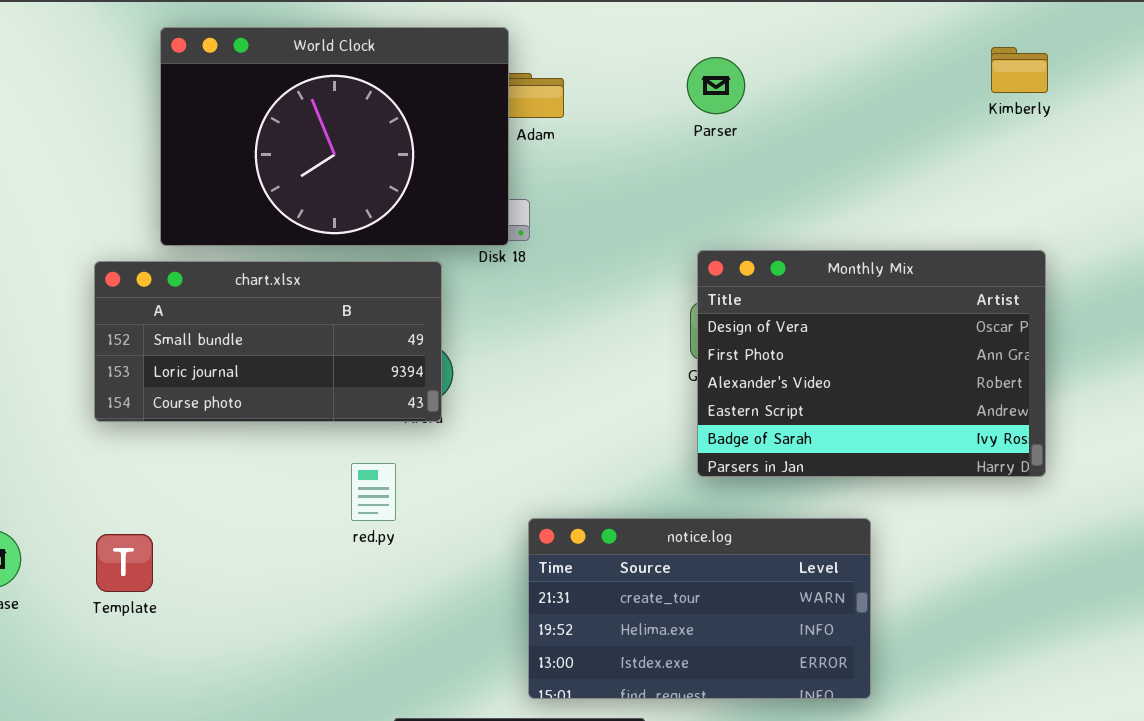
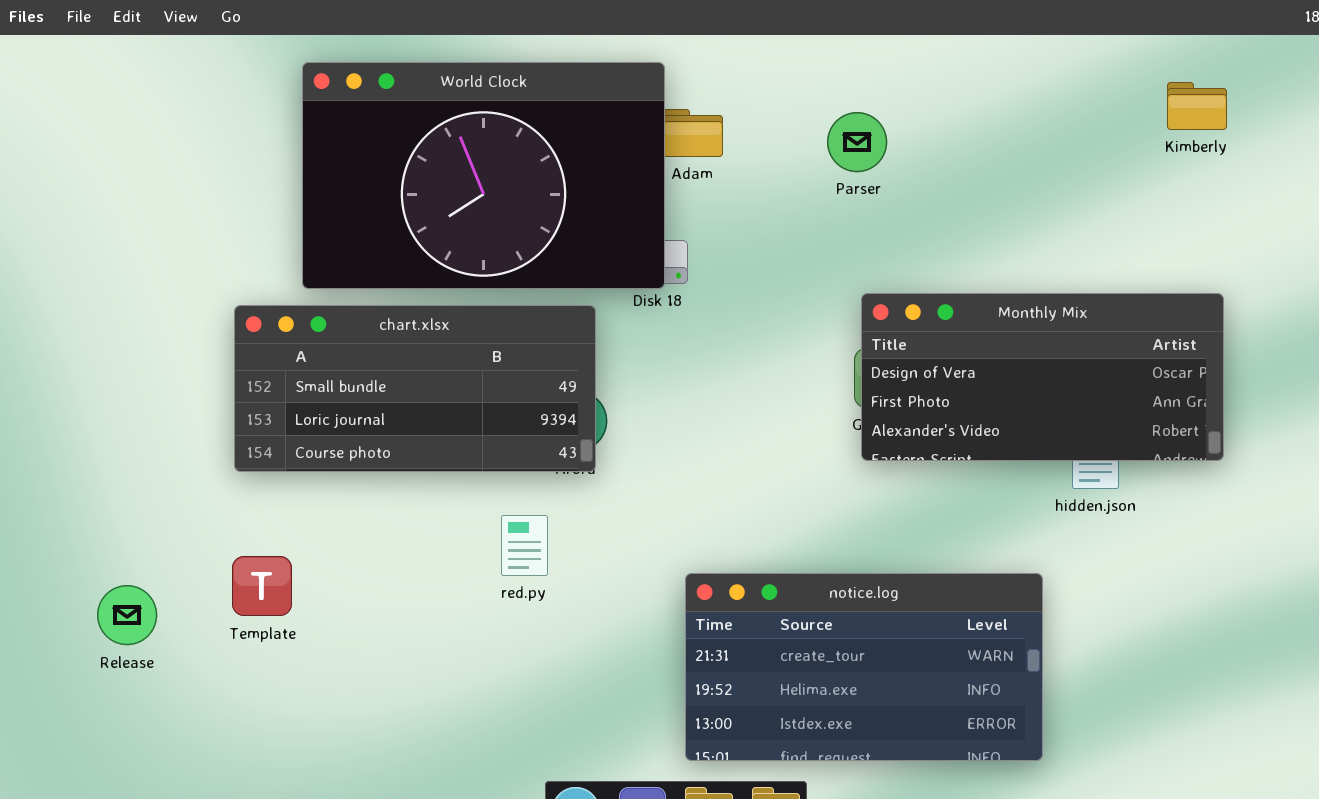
Parser: [687,57,745,114] -> [827,112,887,172], moved
Monthly Mix: [697,250,1046,477] -> [861,293,1224,461], resized
Template: [96,534,153,592] -> [232,556,292,616], moved

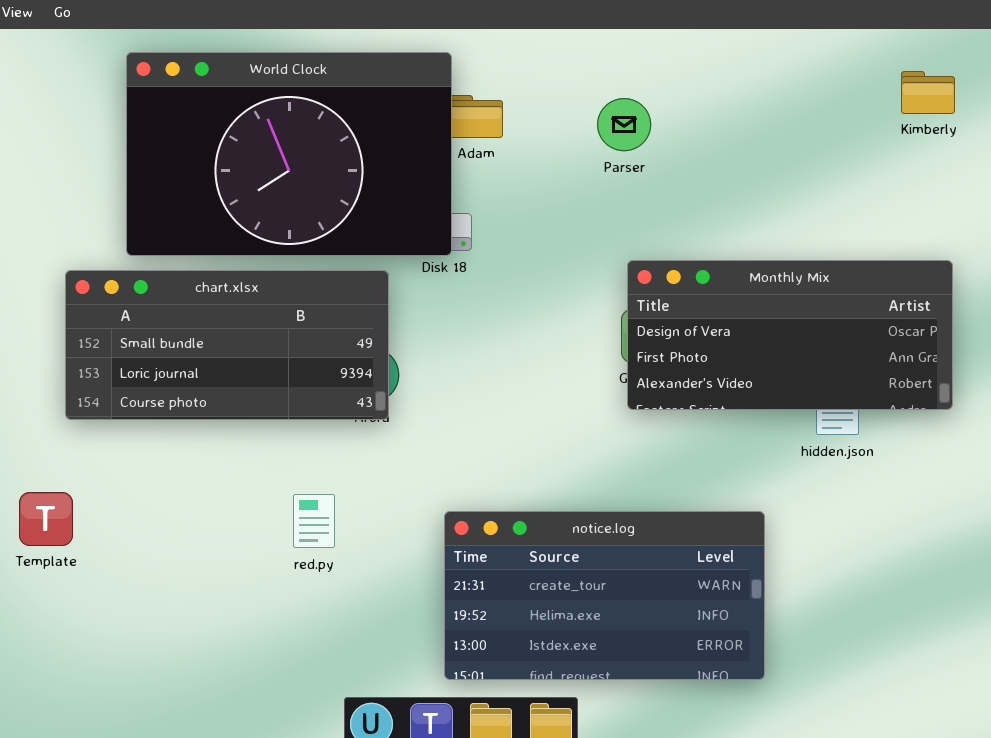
red.py: [501,515,548,576] -> [293,494,335,548], moved
Template: [232,556,292,616] -> [19,492,73,546], moved
notice.log: [685,573,1043,761] -> [444,511,765,680], moved

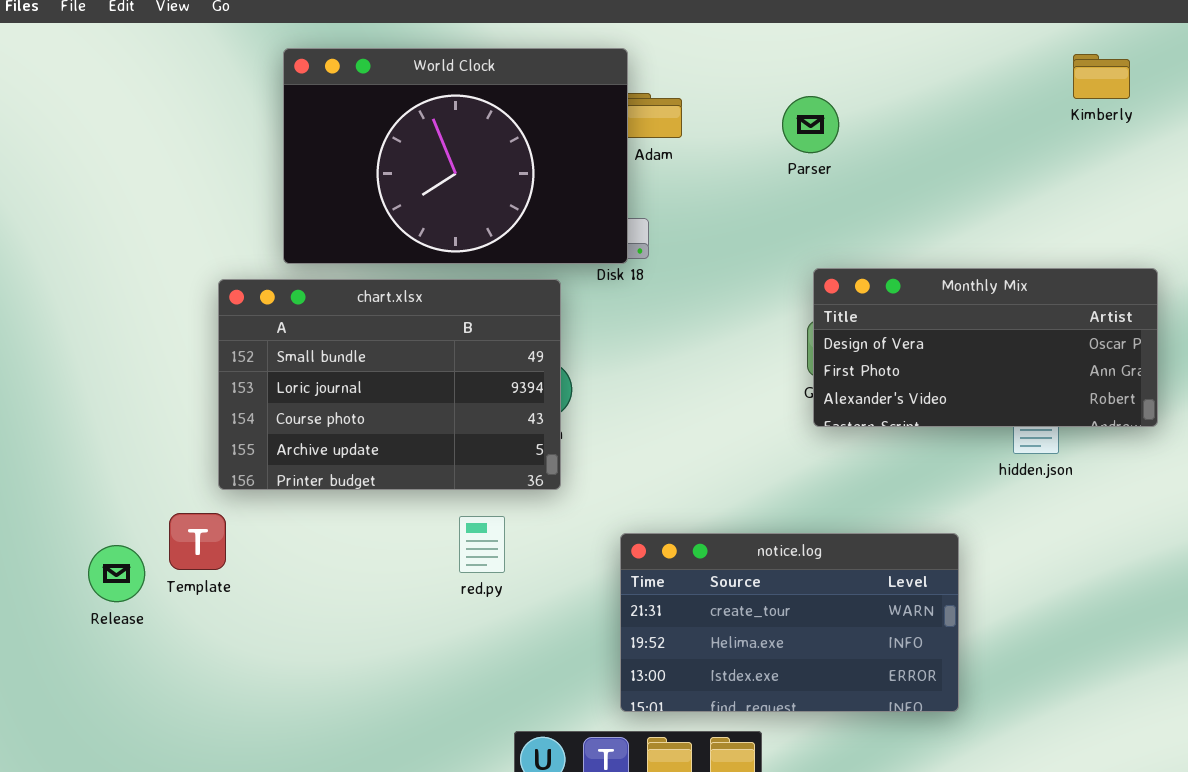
Kimberly: [901,71,955,114] -> [1073,54,1130,99], moved
chart.xlsx: [65,270,389,420] -> [218,279,561,490], resized

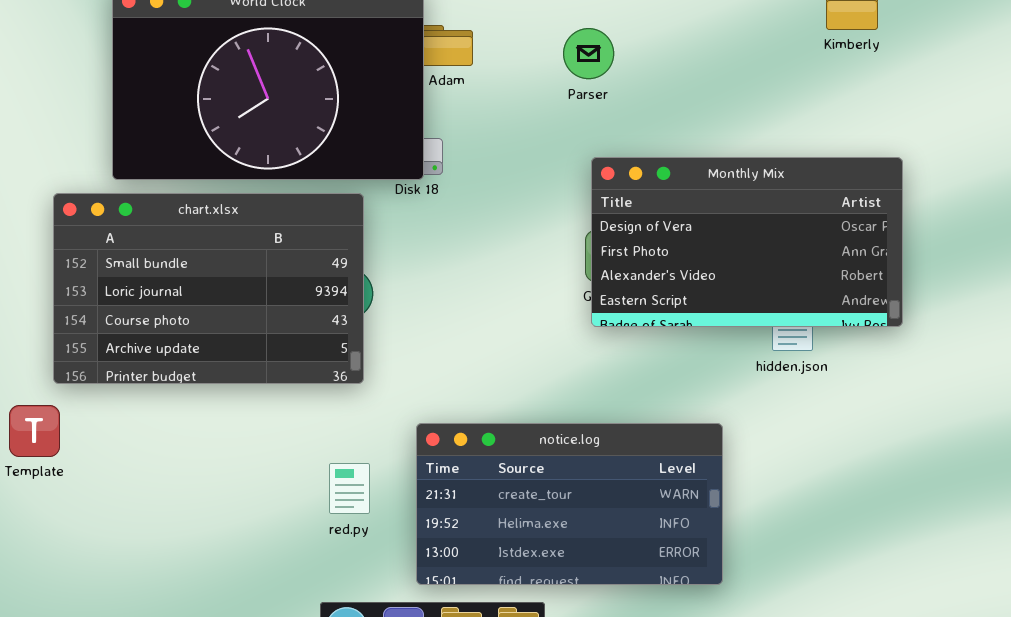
Monthly Mix: [813,268,1158,427] -> [591,157,903,327], resized
red.py: [459,516,505,573] -> [329,463,370,514], moved

